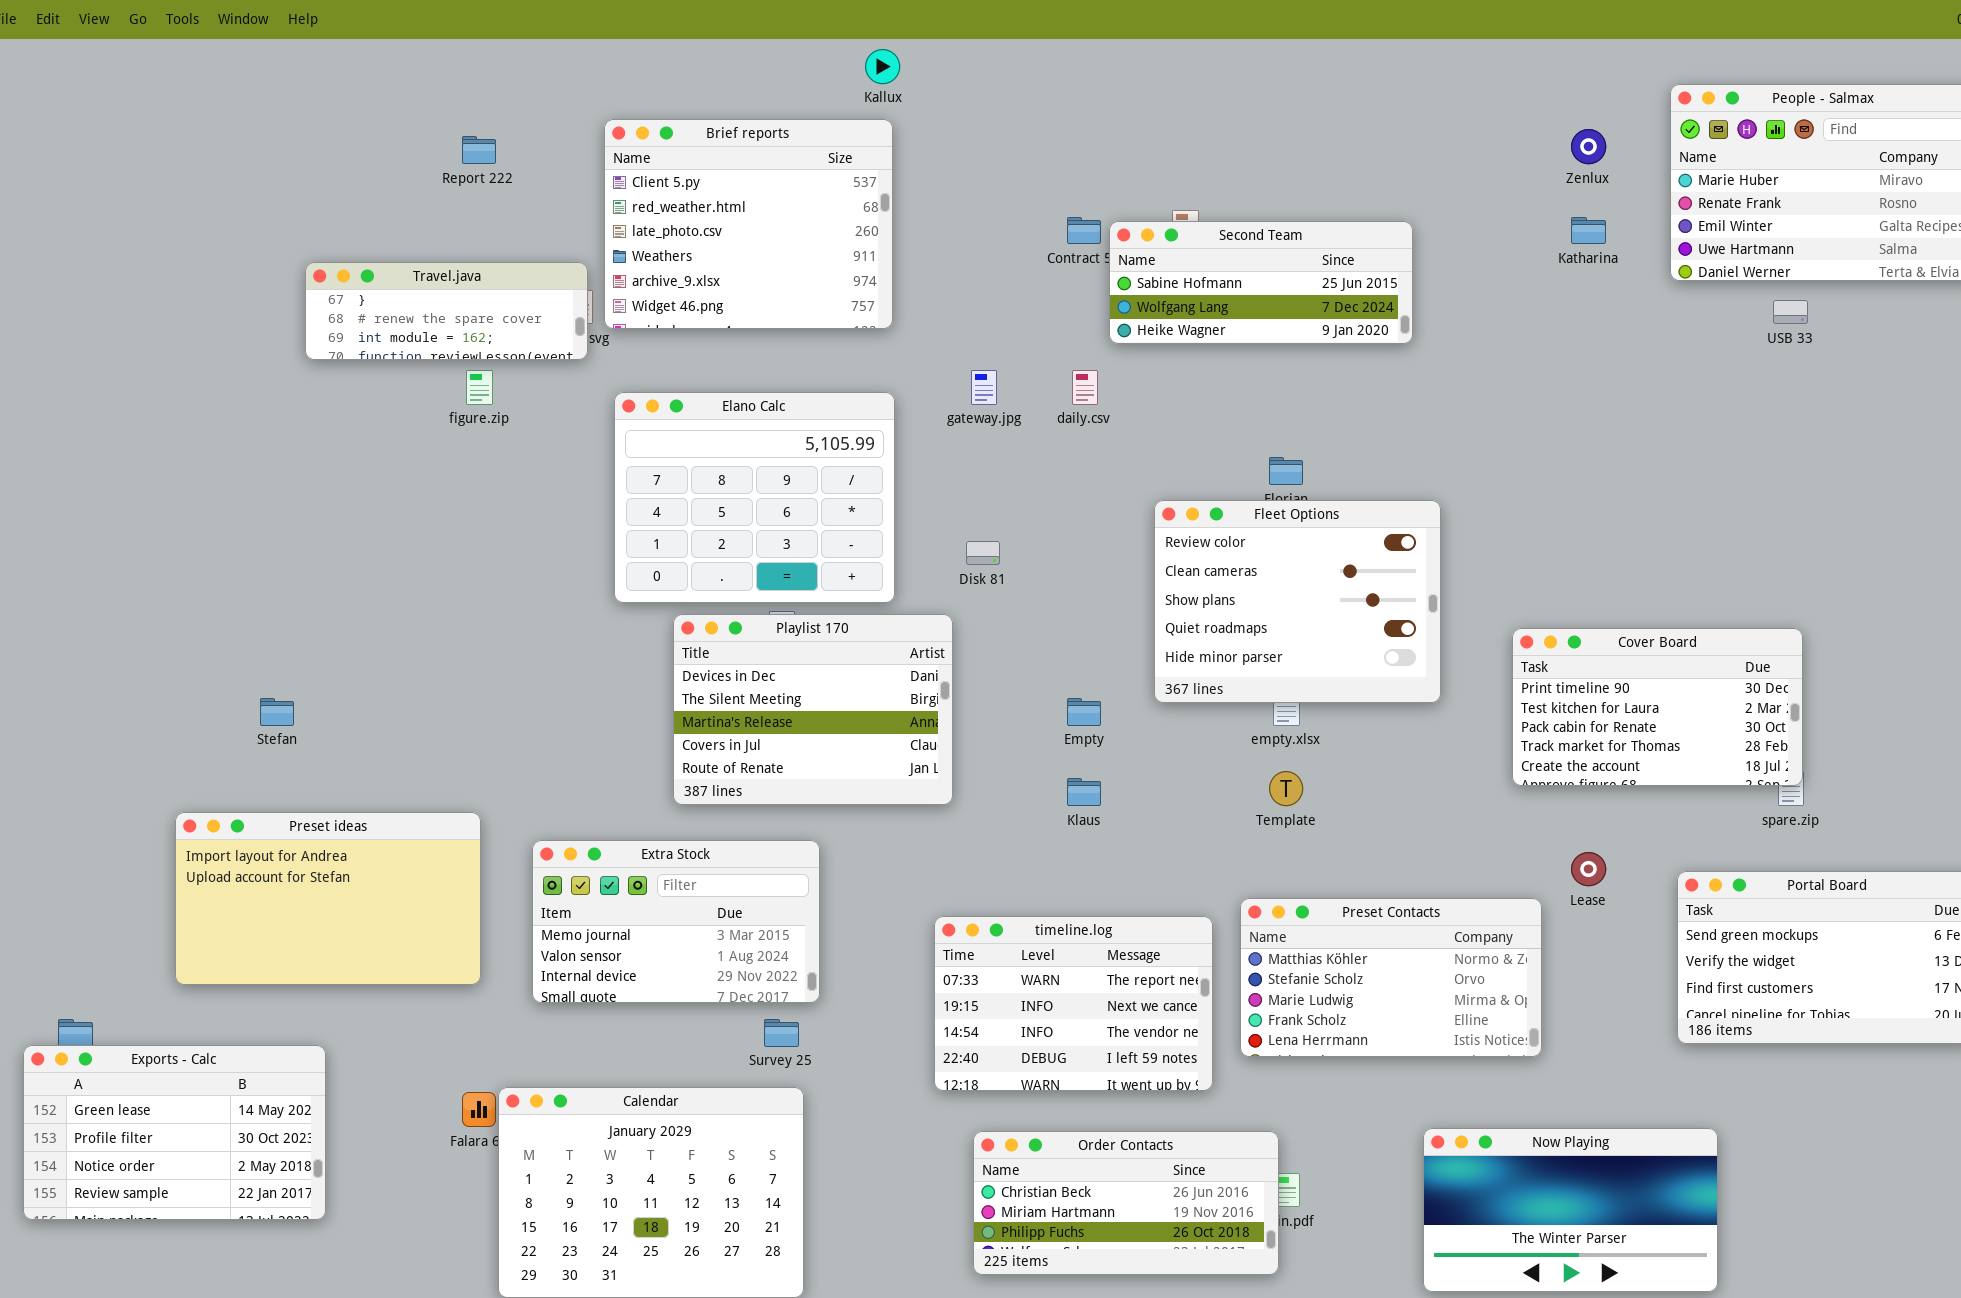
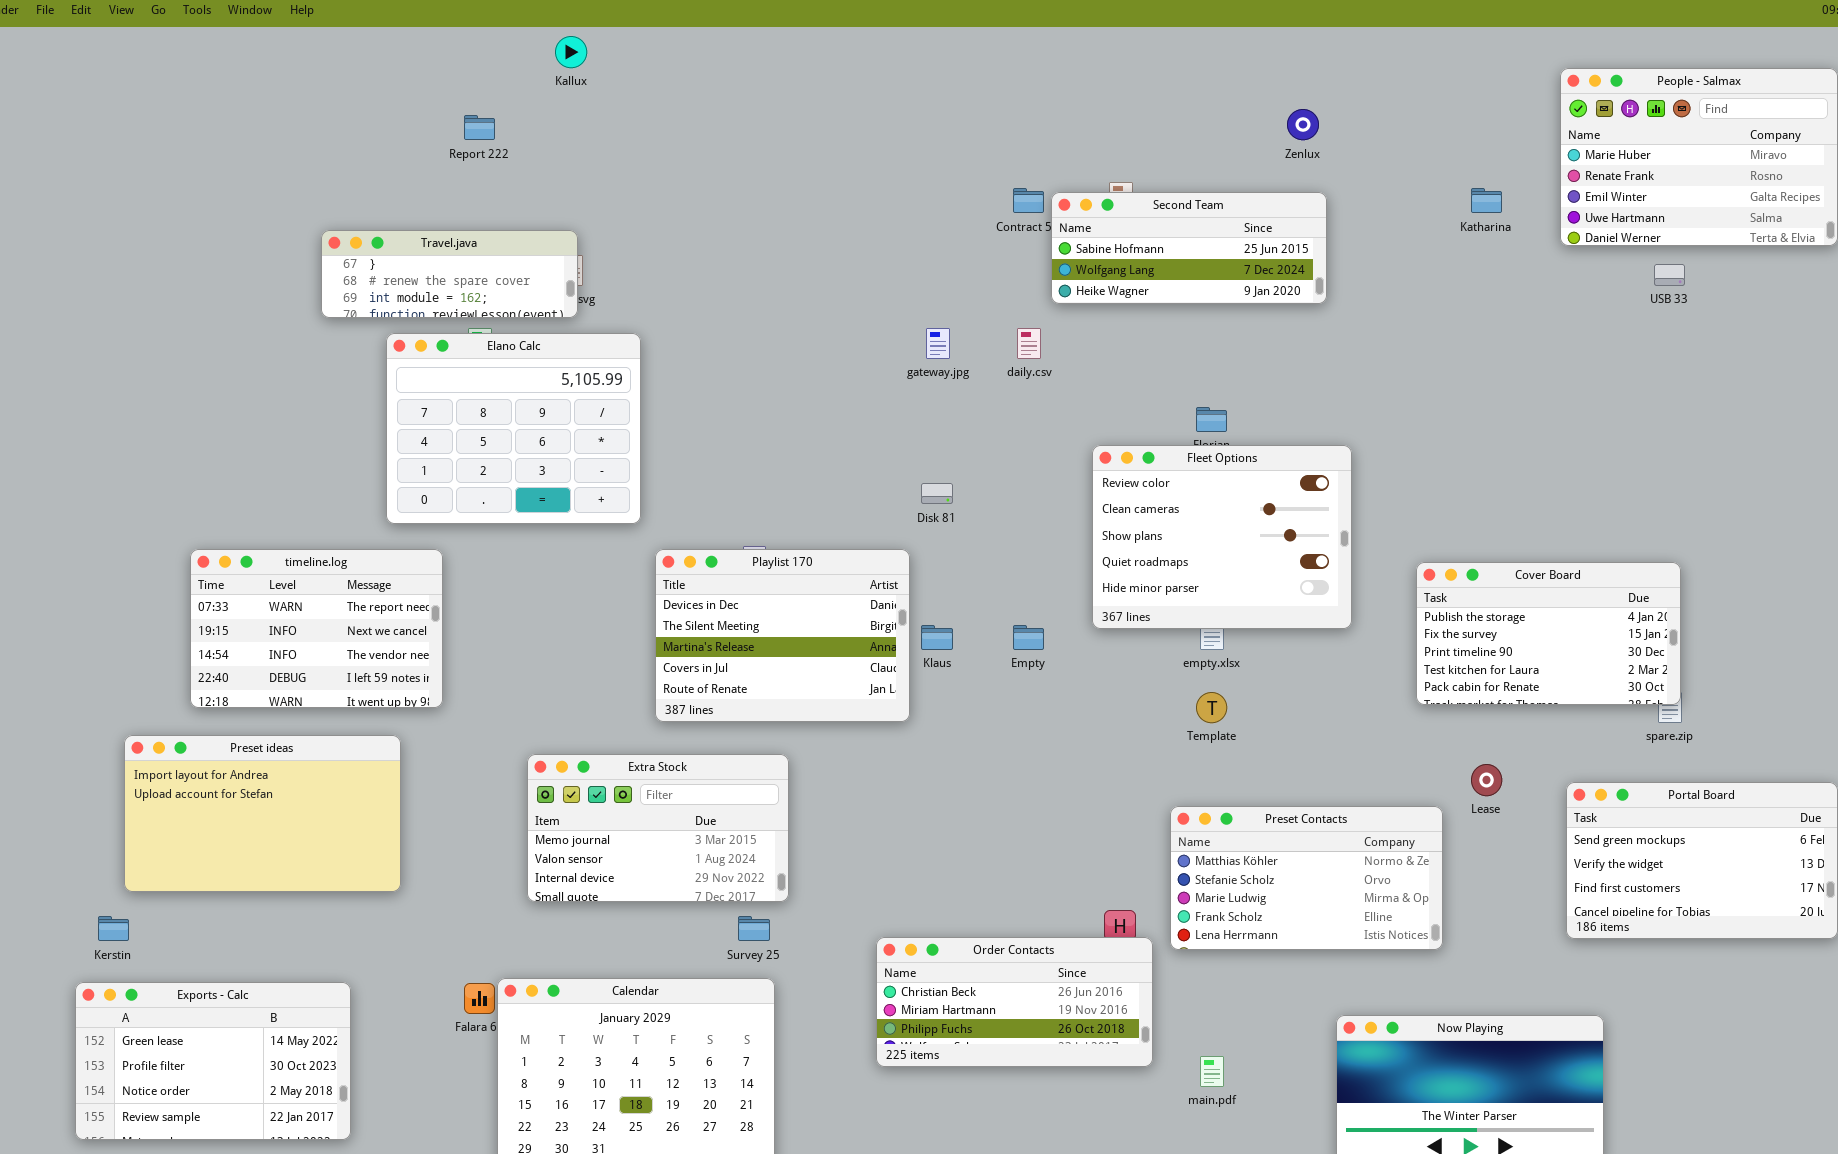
Kallux: [865,49,900,84] -> [555,36,587,68], moved
Brief reports: [604,119,893,329] -> none, closed
Zenlux: [1571,129,1606,164] -> [1287,109,1319,140], moved
Elano Calc: [614,392,895,603] -> [386,333,641,524], moved
Cover Board: [1512,628,1803,786] -> [1416,562,1681,705], scrolled up 2 rows
Klaus: [1067,778,1101,806] -> [921,625,953,650], moved
Preset ideas: [175,812,481,985] -> [124,735,401,892], moved
timeline.log: [934,916,1213,1091] -> [190,549,443,708], moved
Exports - Calc: [23,1045,326,1220] -> [75,982,351,1140], moved
Order Contacts: [973,1131,1279,1275] -> [876,937,1153,1067], moved

